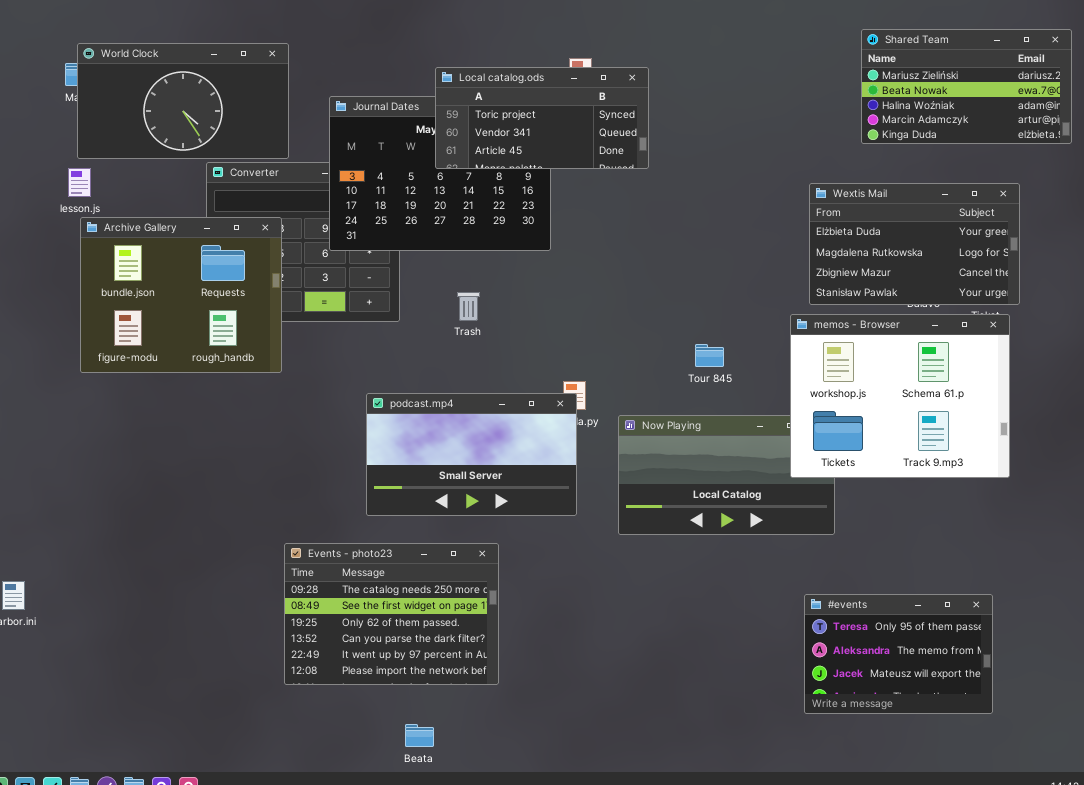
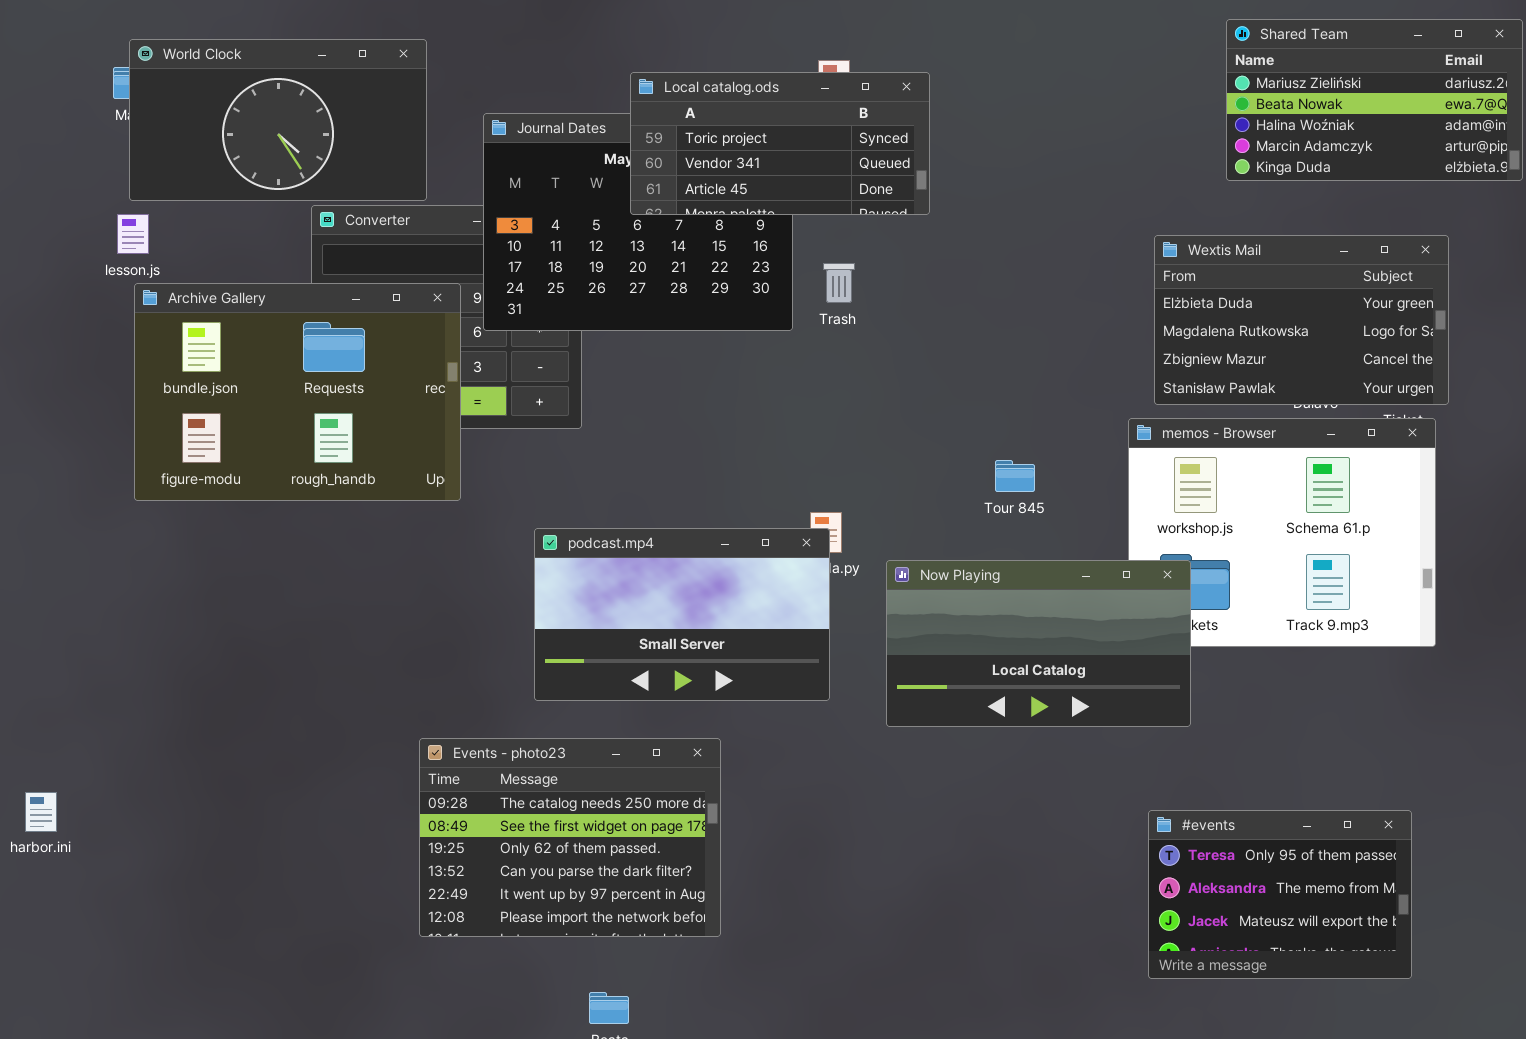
Archive Gallery: [80,217,282,373] -> [134,283,461,501], resized
Trash: [457,292,480,321] -> [823,263,855,303], moved
Now Playing: [618,415,835,535] -> [886,560,1191,727], raised

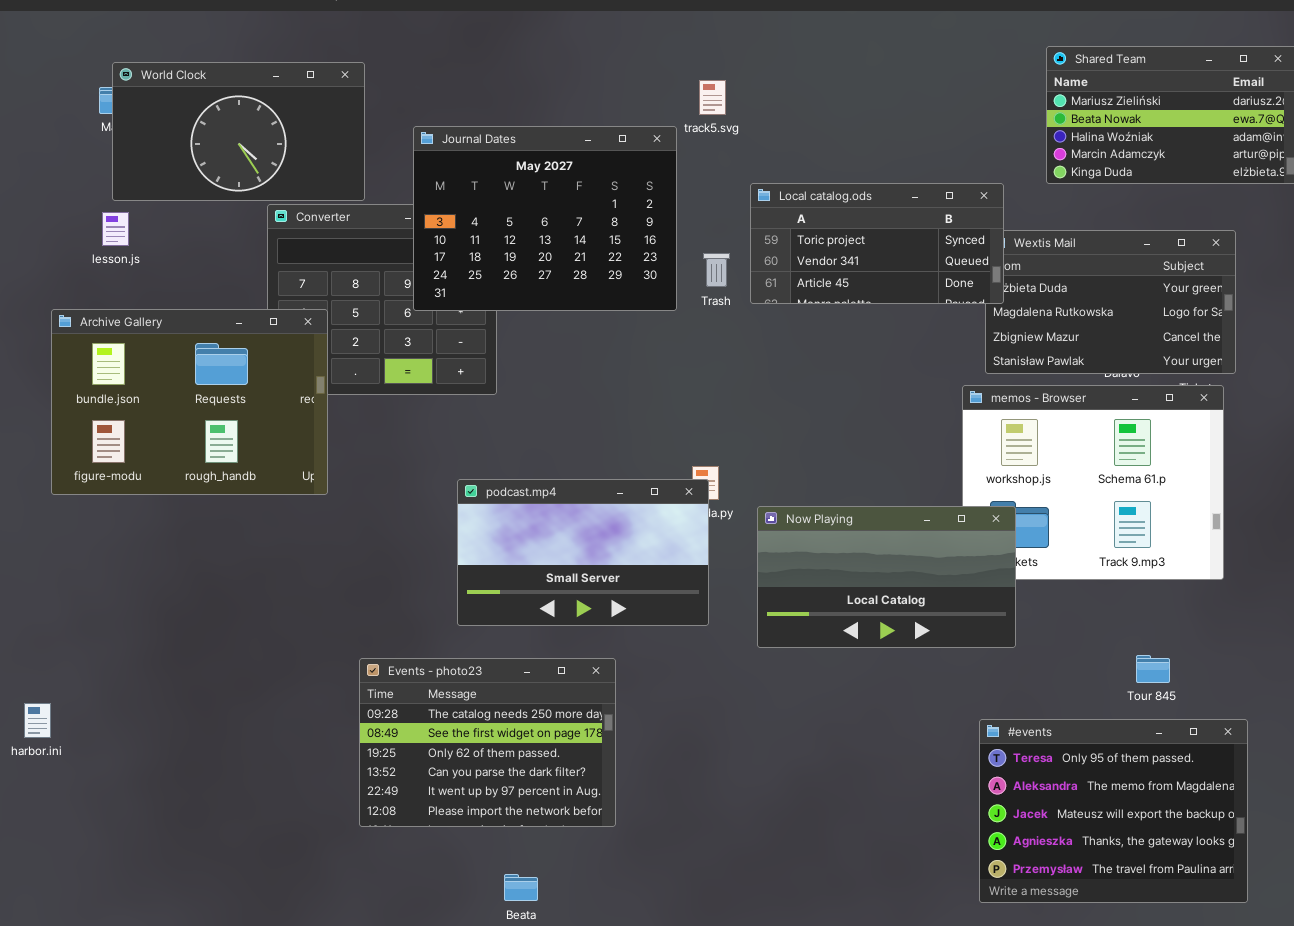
Local catalog.ods: [630,72,930,215] -> [750,183,1004,304], moved
Archive Gallery: [134,283,461,501] -> [51,309,328,495], moved
Tour 845: [995,460,1035,492] -> [1136,655,1170,683], moved
#events: [1148,810,1412,979] -> [979,719,1248,903], resized

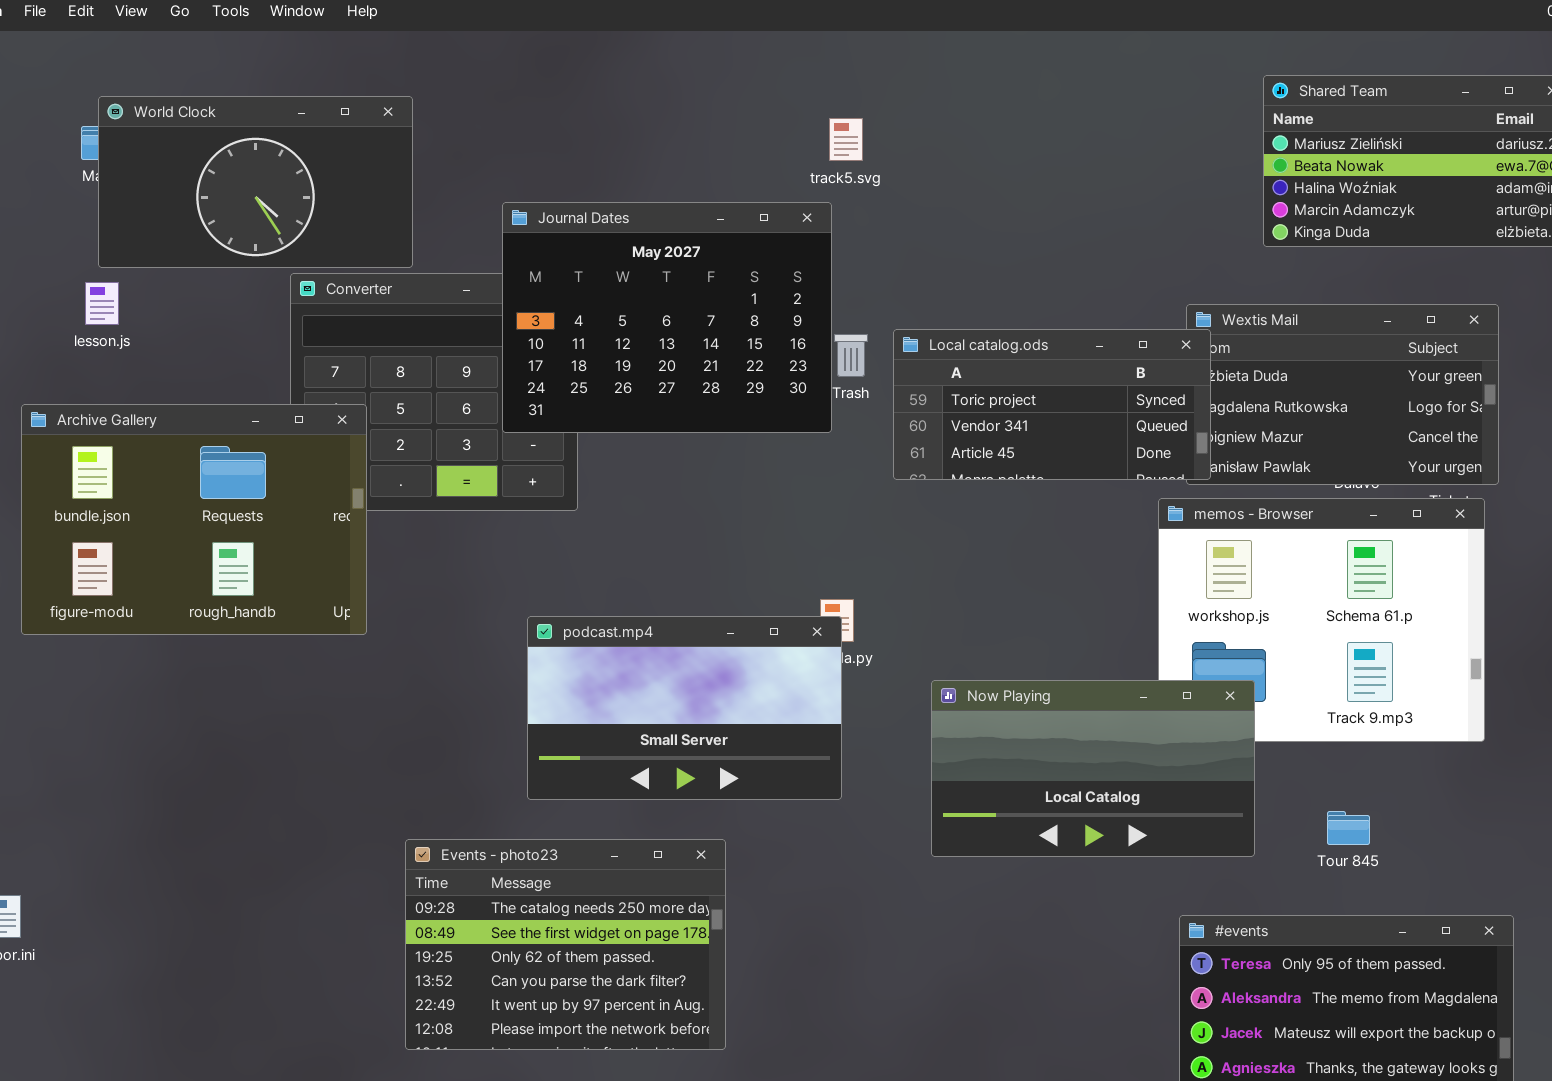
Journal Dates: [413,126,677,311] -> [502,202,832,433], moved
Local catalog.ods: [750,183,1004,304] -> [893,329,1211,480], moved
Now Playing: [757,506,1016,648] -> [931,680,1255,857], moved
Tour 845: [1136,655,1170,683] -> [1327,811,1370,845], moved

